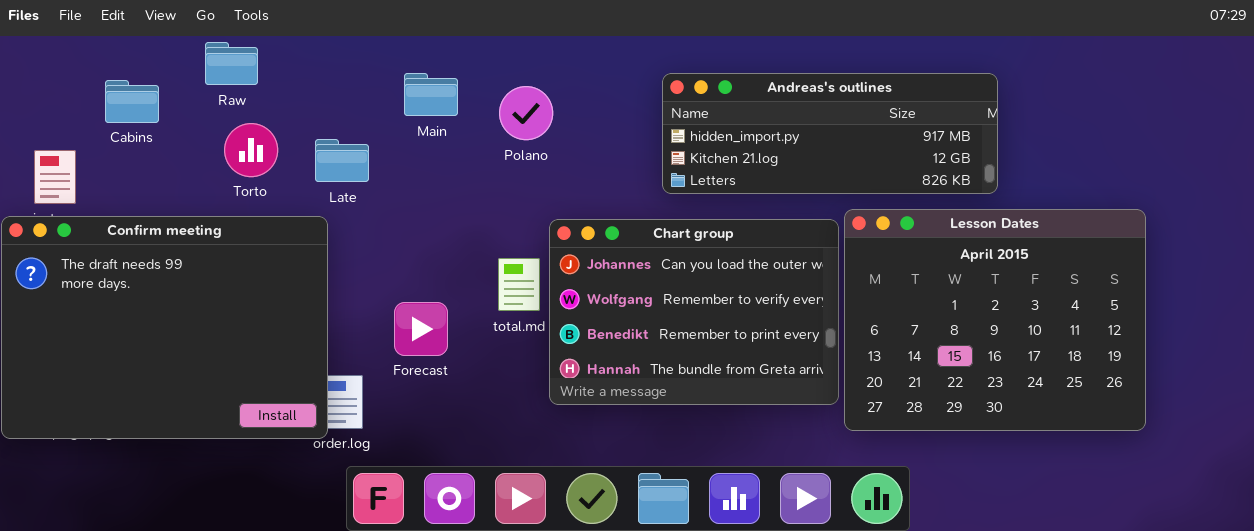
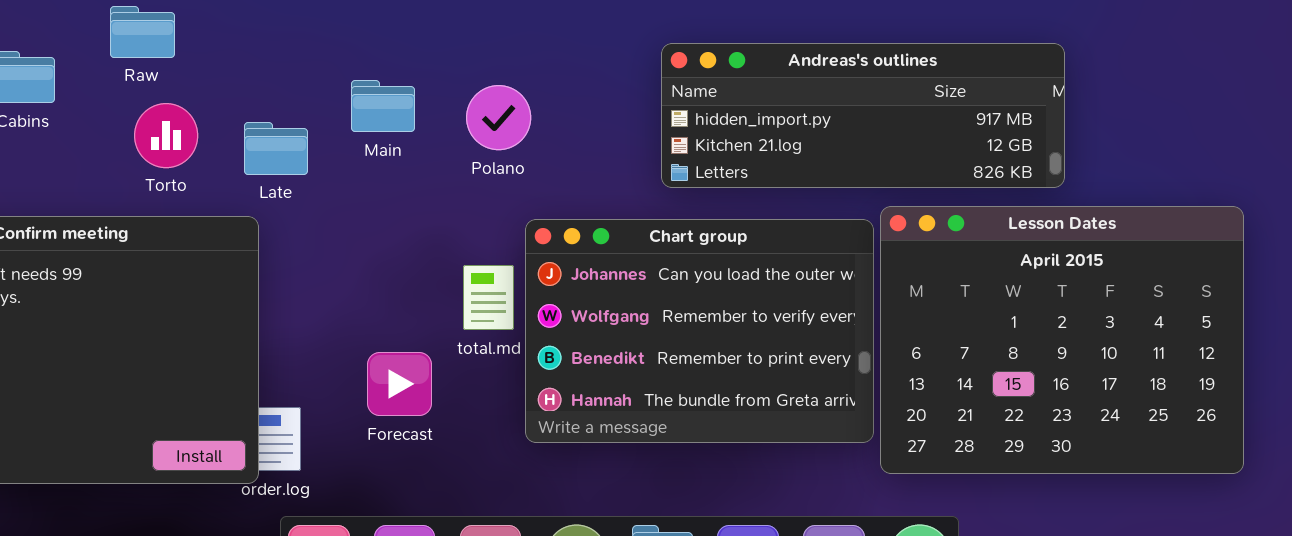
Main: [404,73,458,116] -> [351,80,415,132], moved
Polano: [499,86,553,140] -> [466,85,531,150], moved
Forecast: [394,302,448,356] -> [367,352,432,416], moved

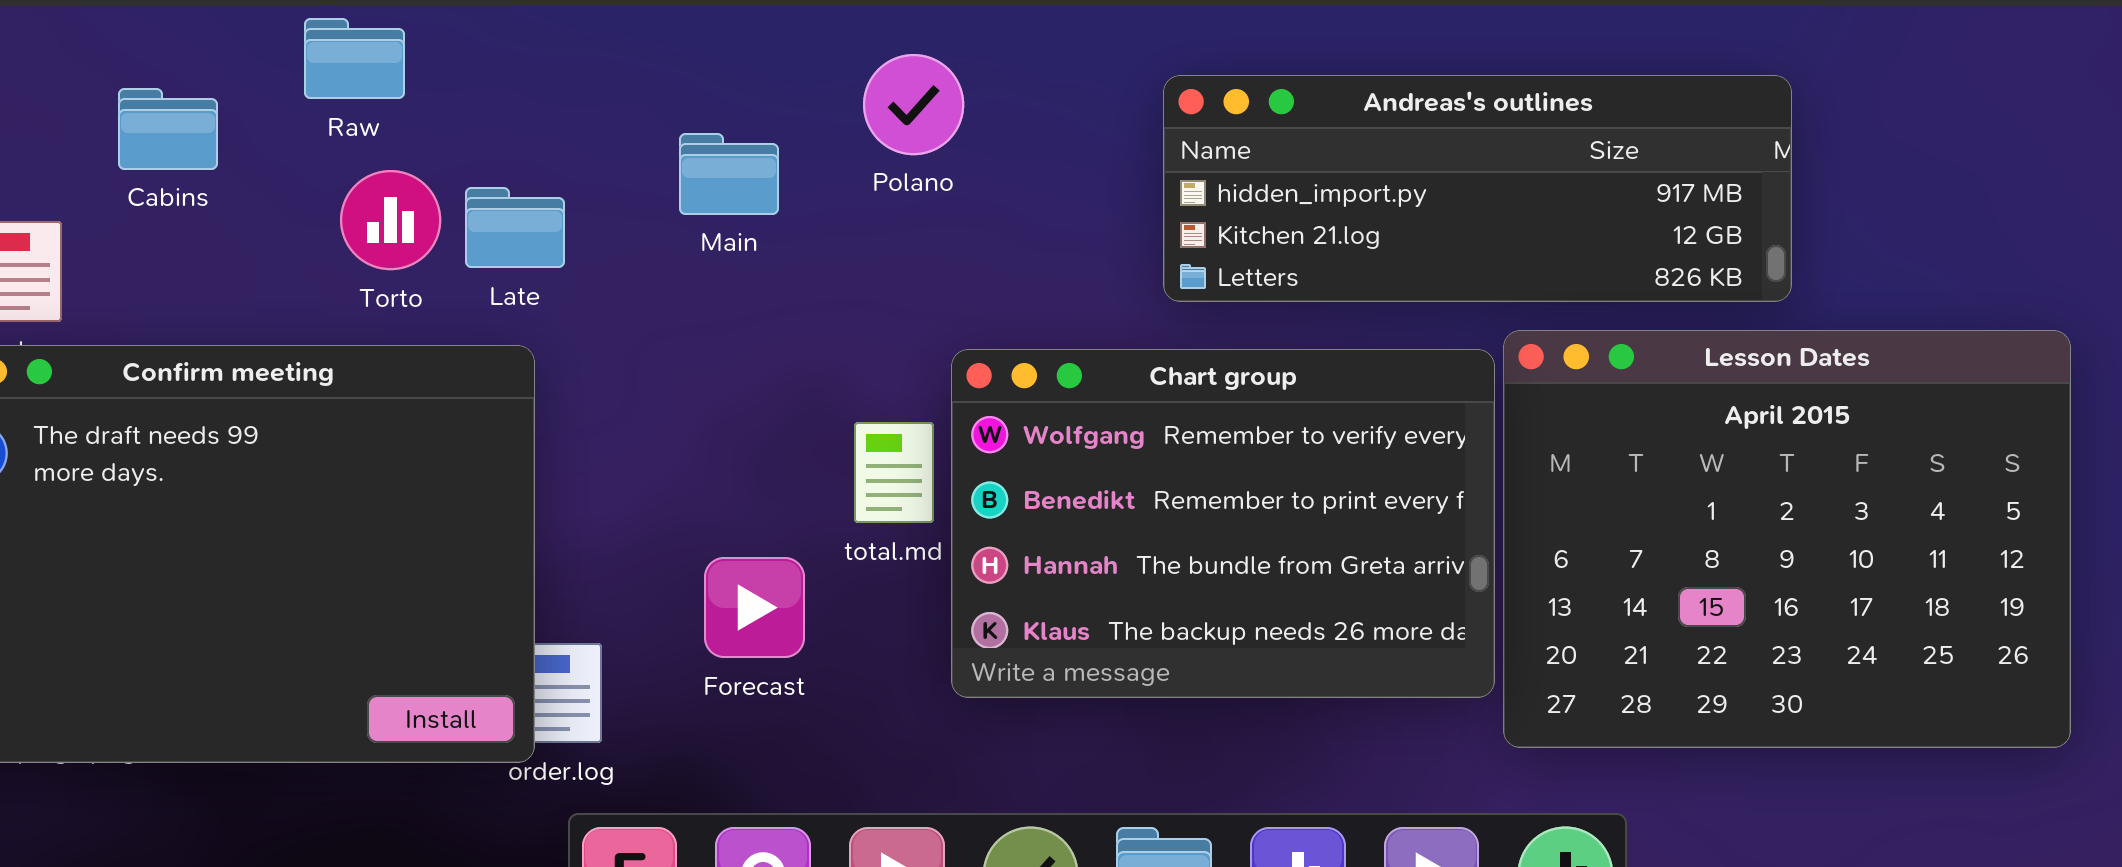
Polano: [466,85,531,150] -> [863,54,964,155], moved
Late: [244,122,308,175] -> [465,187,565,268], moved
Chart group: [525,219,874,443] -> [951,349,1495,698], scrolled down 1 row

